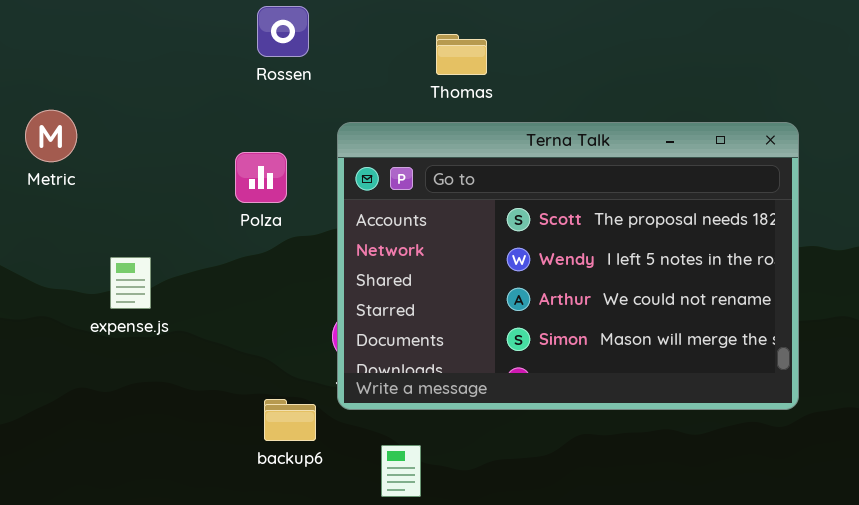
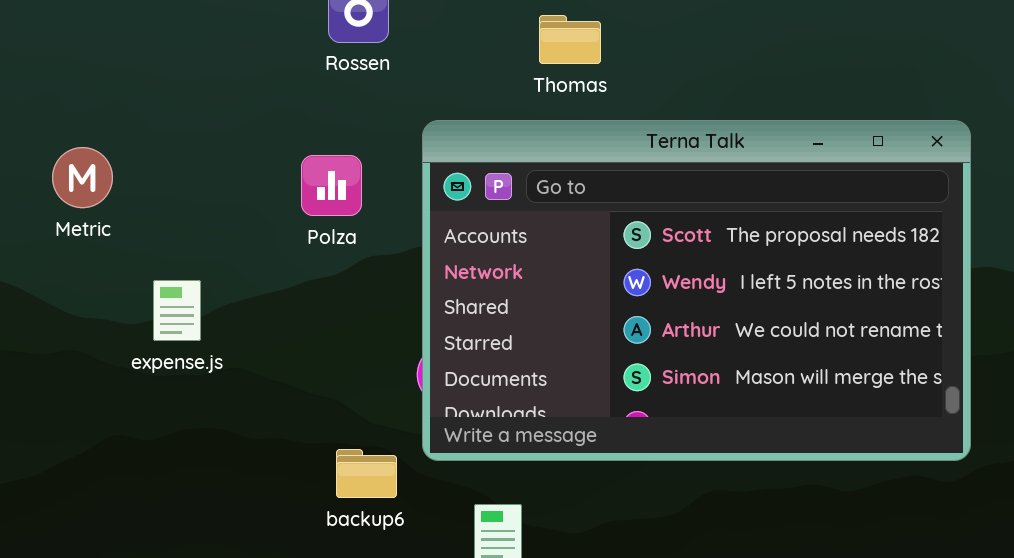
Metric: [25,110,77,162] -> [52,147,113,208], moved

